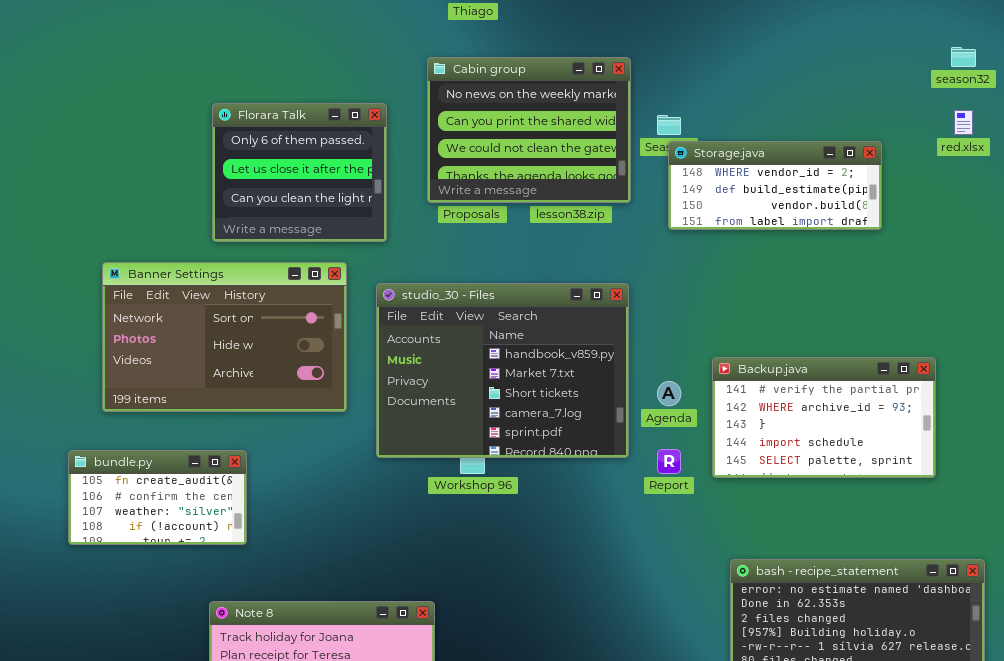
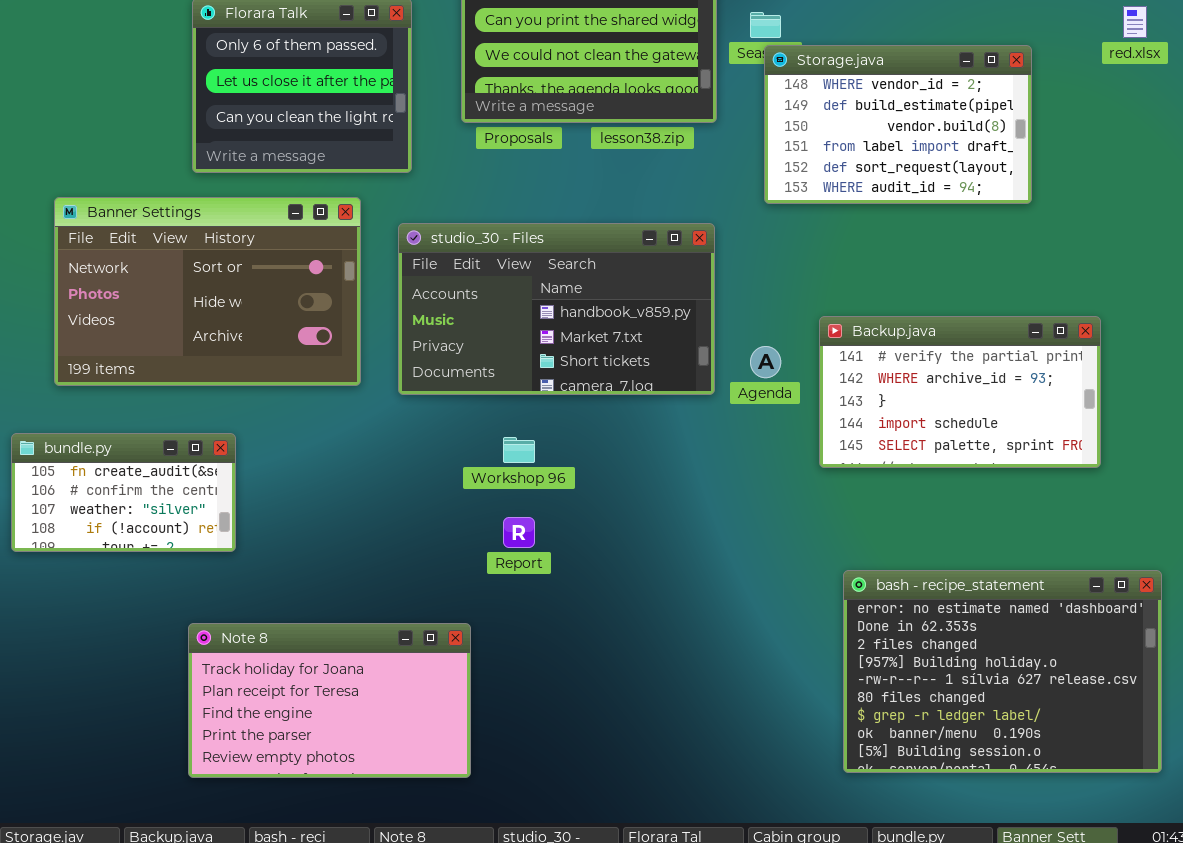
Storage.java: [668,141,882,230] -> [764,45,1032,204], resized
studio_30 - Files: [376,283,629,458] -> [398,223,715,395], resized
Report: [657,449,681,474] -> [503,517,535,548], moved

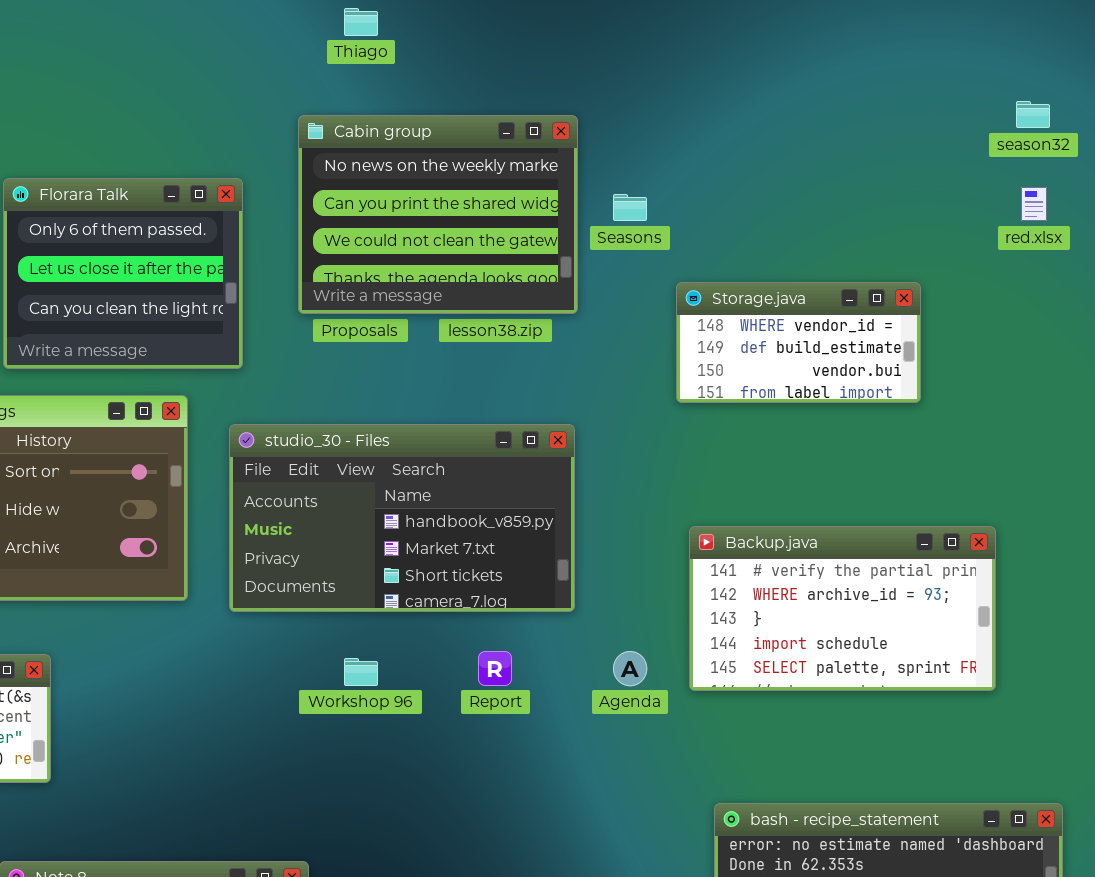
Storage.java: [764,45,1032,204] -> [676,282,921,403], resized
Agenda: [750,346,781,378] -> [613,651,647,686], moved
Report: [503,517,535,548] -> [478,651,512,686], moved

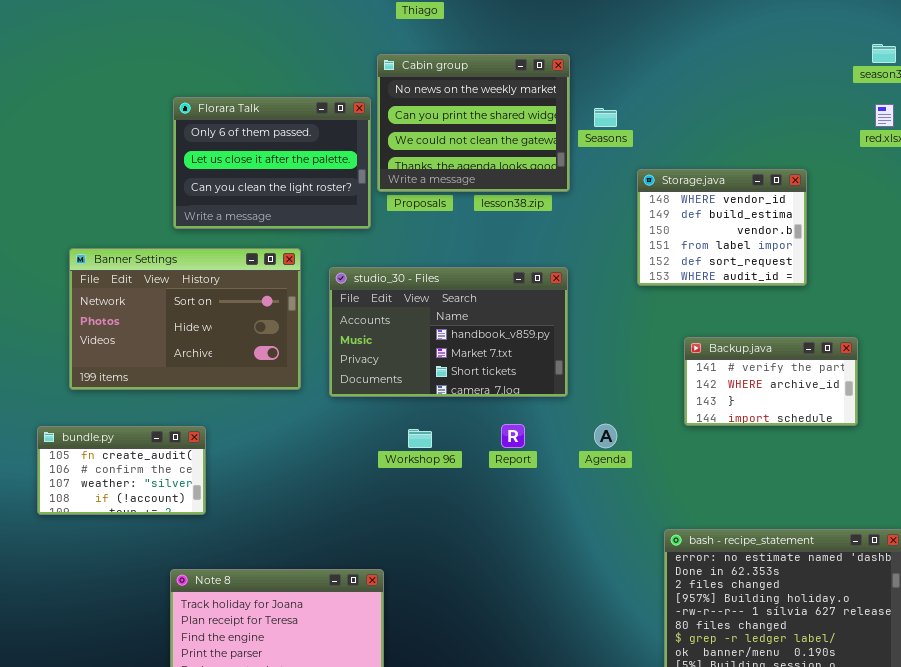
Florara Talk: [3,178,243,369] -> [173,97,371,229], resized
Storage.java: [676,282,921,403] -> [637,169,807,286], resized
Backup.java: [689,526,996,691] -> [684,337,858,426], resized

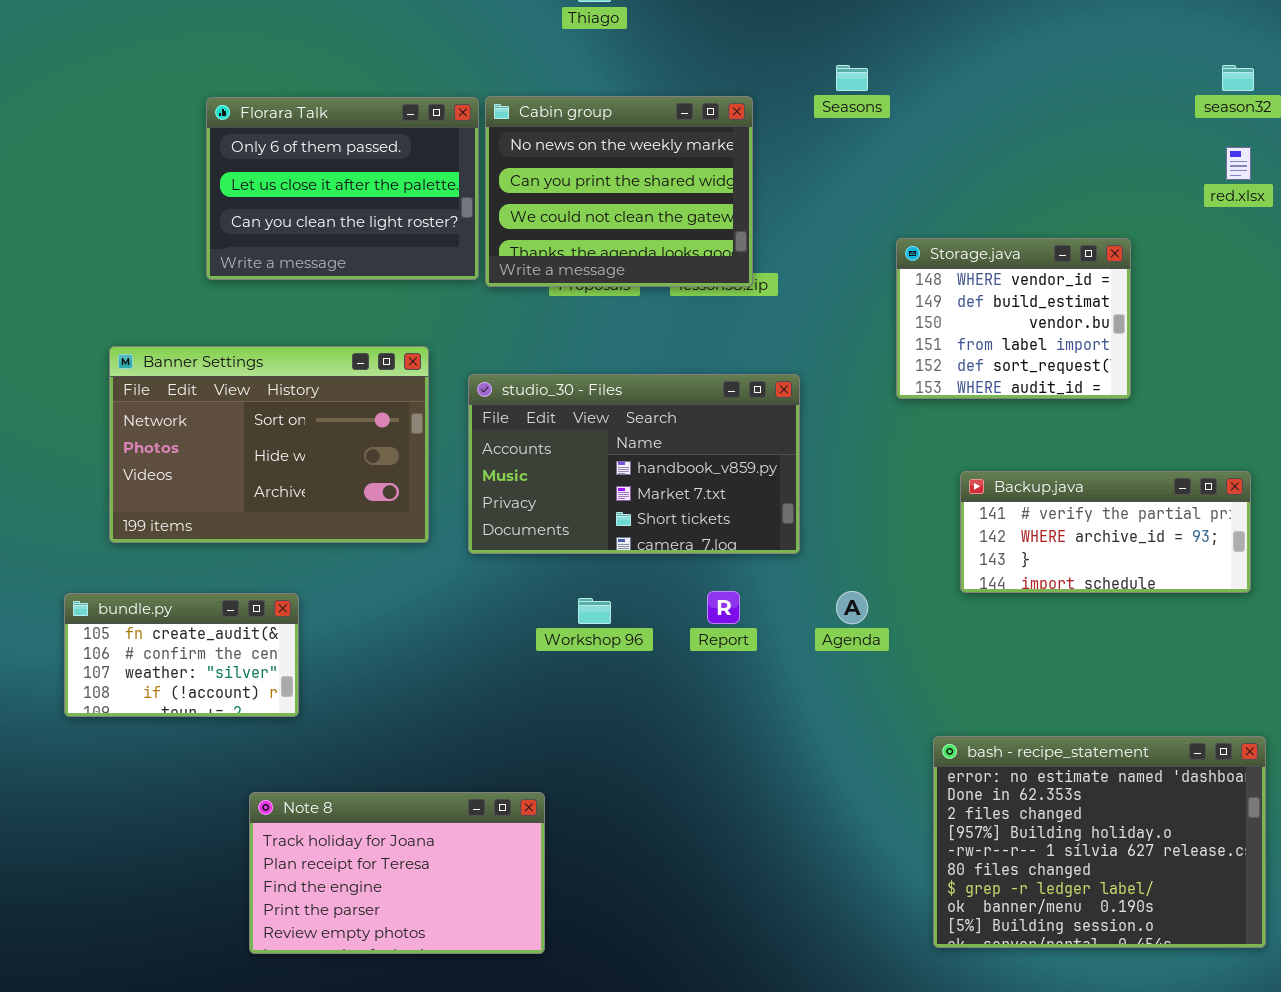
Cabin group: [377,54,570,192] -> [485,96,753,287], moved
Florara Talk: [173,97,371,229] -> [206,97,479,280], moved
Seasons: [594,108,617,127] -> [836,65,868,91], moved
Backup.java: [684,337,858,426] -> [960,471,1251,593], resized

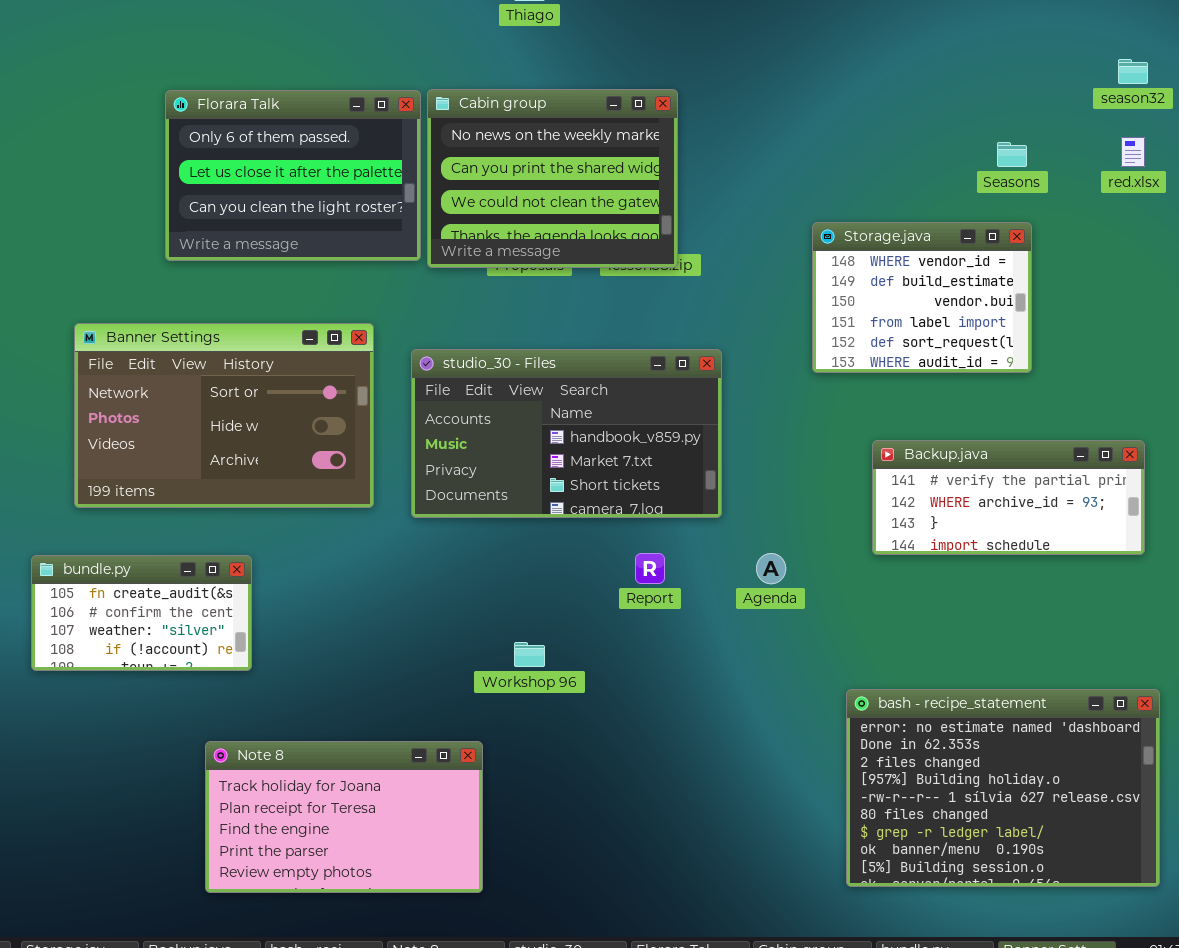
Seasons: [836,65,868,91] -> [997,142,1027,167], moved
Workshop 96: [578,598,611,624] -> [514,642,545,667], moved

